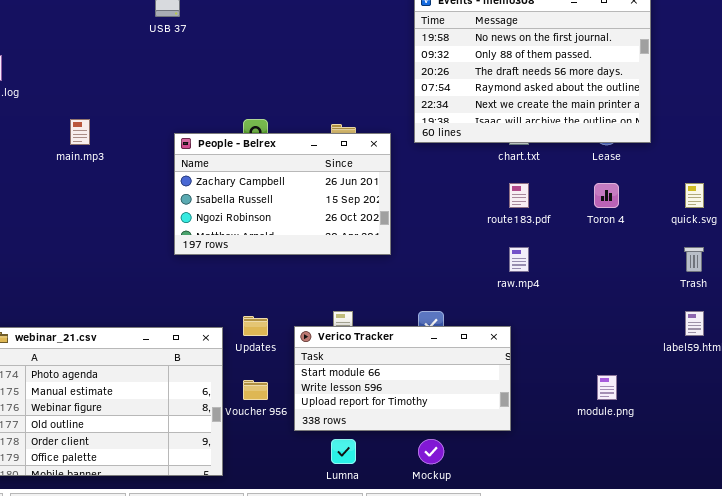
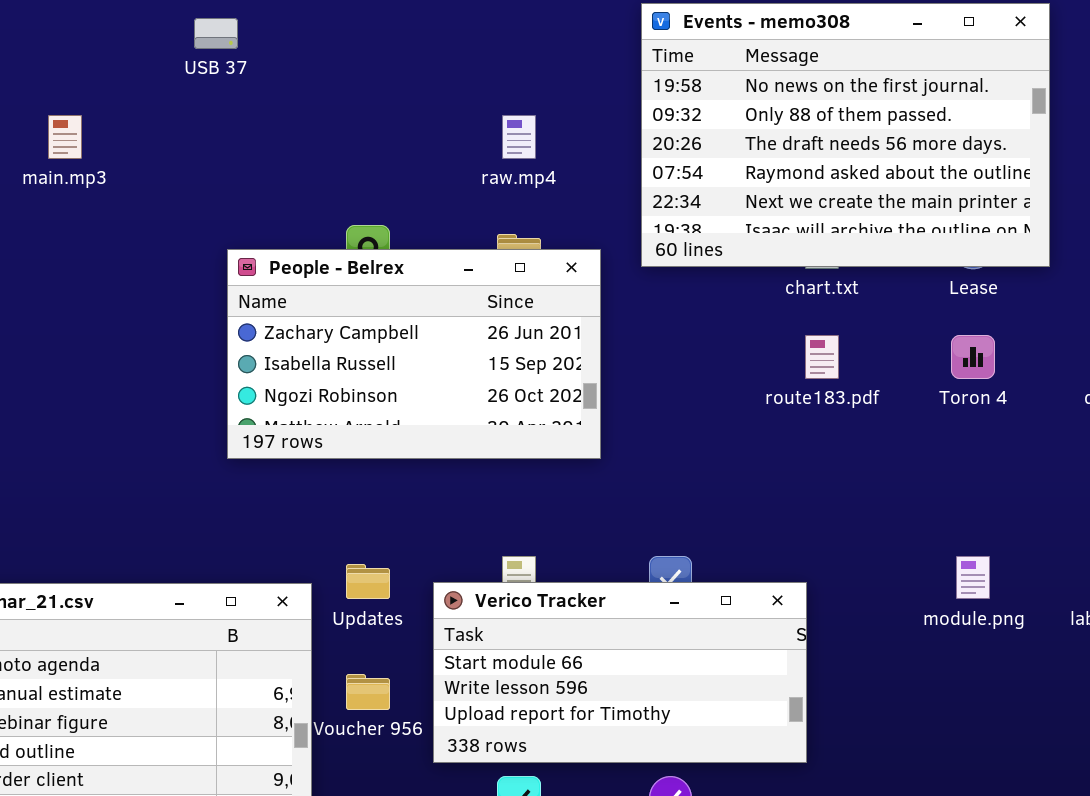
main.mp3: [70,119,90,145] -> [48,115,82,159], moved
raw.mp4: [509,247,529,272] -> [502,115,536,159], moved
module.png: [597,375,617,400] -> [956,556,990,599], moved

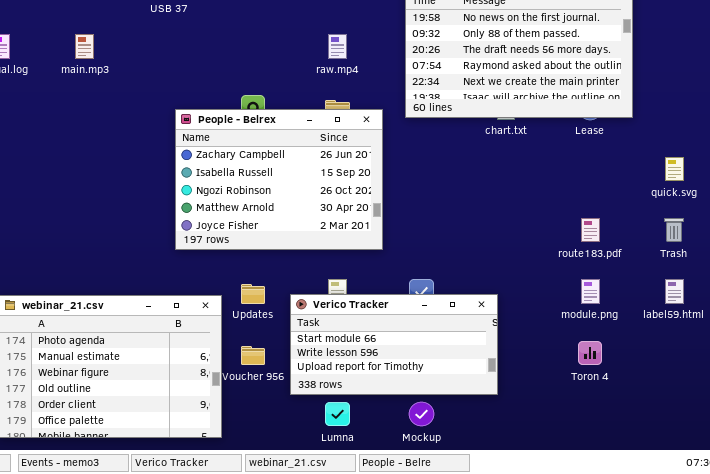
People - Belrex: [227,249,601,459] -> [175,109,383,250], resized
route183.pdf: [805,335,839,379] -> [581,218,600,242], moved
Toron 4: [951,335,995,379] -> [578,341,602,365], moved

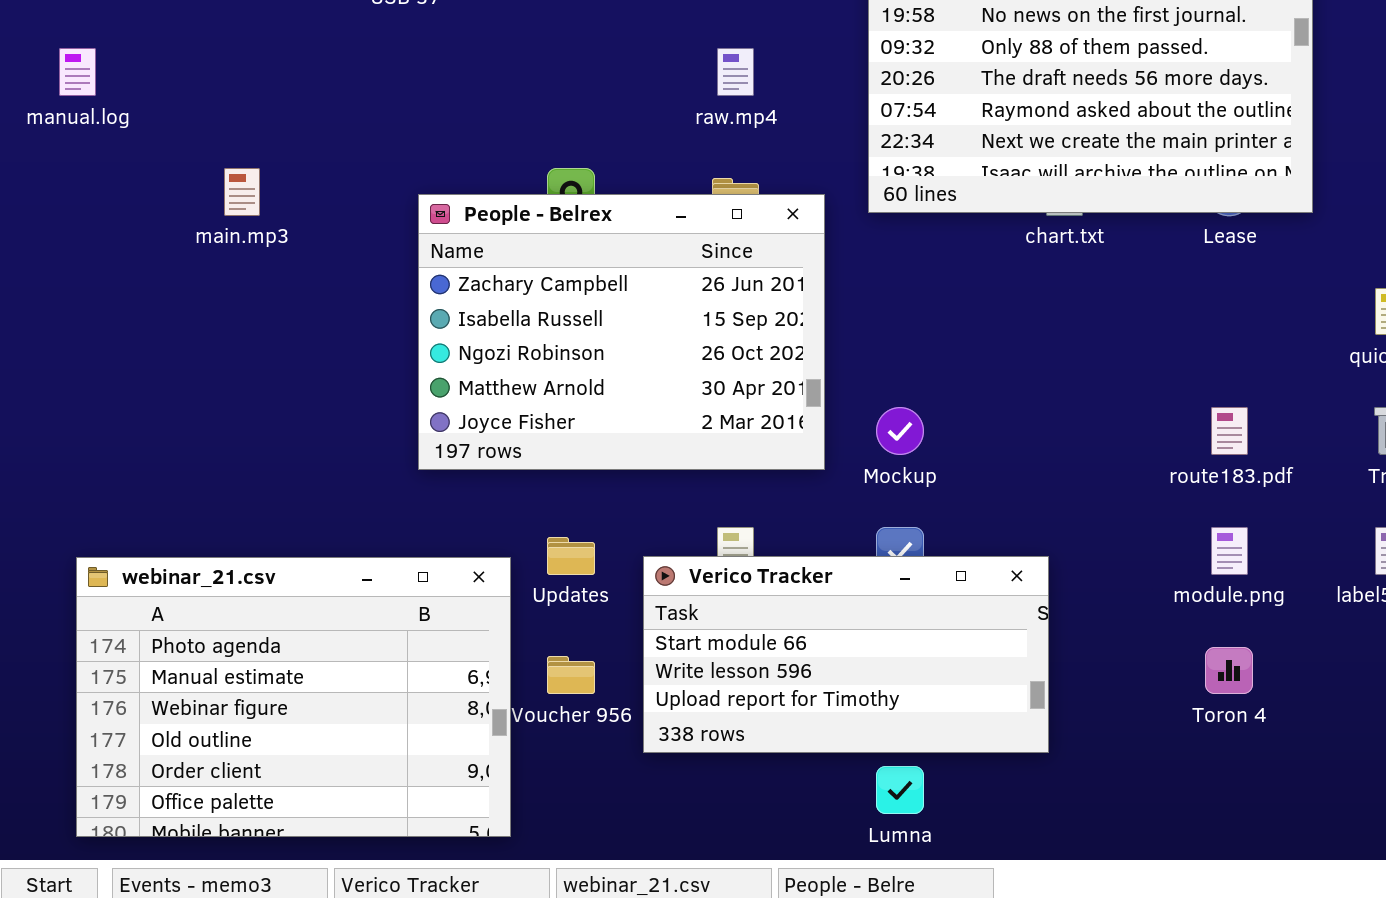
main.mp3: [75,34,94,59] -> [224,168,260,216], moved
Lumna: [325,402,350,426] -> [876,766,924,814], moved
Mockup: [409,402,434,426] -> [876,407,924,455], moved

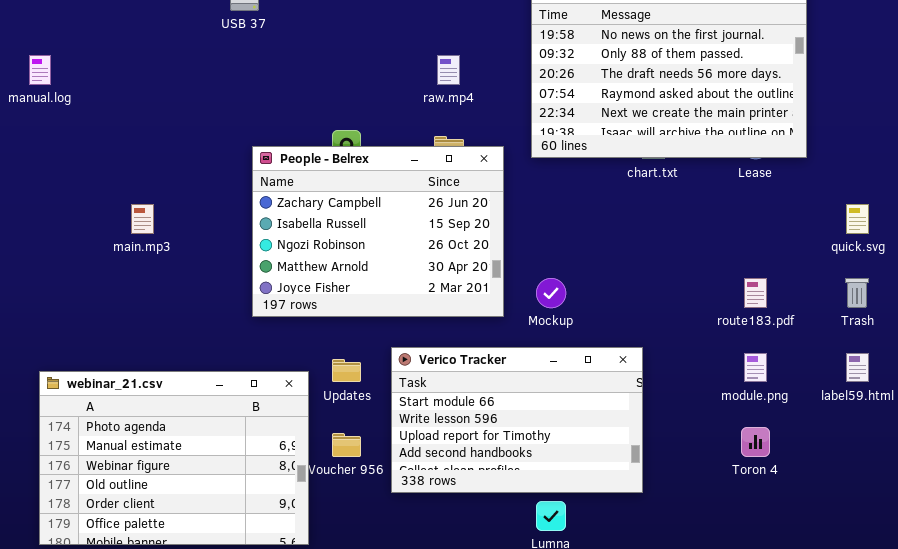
main.mp3: [224,168,260,216] -> [131,204,154,234], moved
Verico Tracker: [643,556,1049,753] -> [391,347,643,493], resized

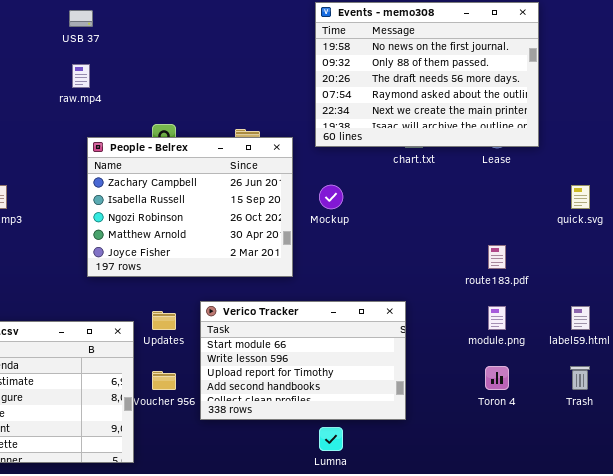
raw.mp4: [437,55,460,85] -> [72,64,90,88], moved
Mockup: [536,278,566,308] -> [319,185,343,209], moved
Trash: [845,278,869,308] -> [570,366,590,390], moved

